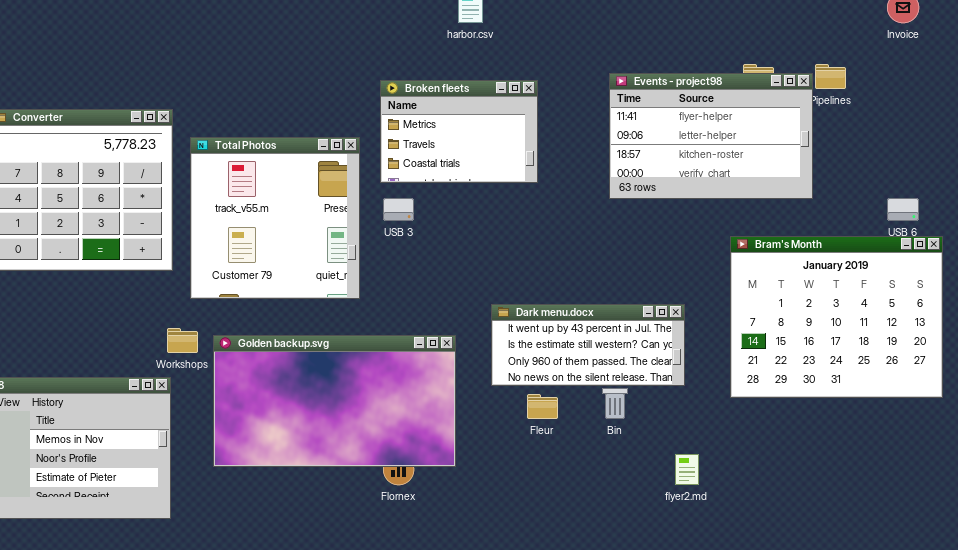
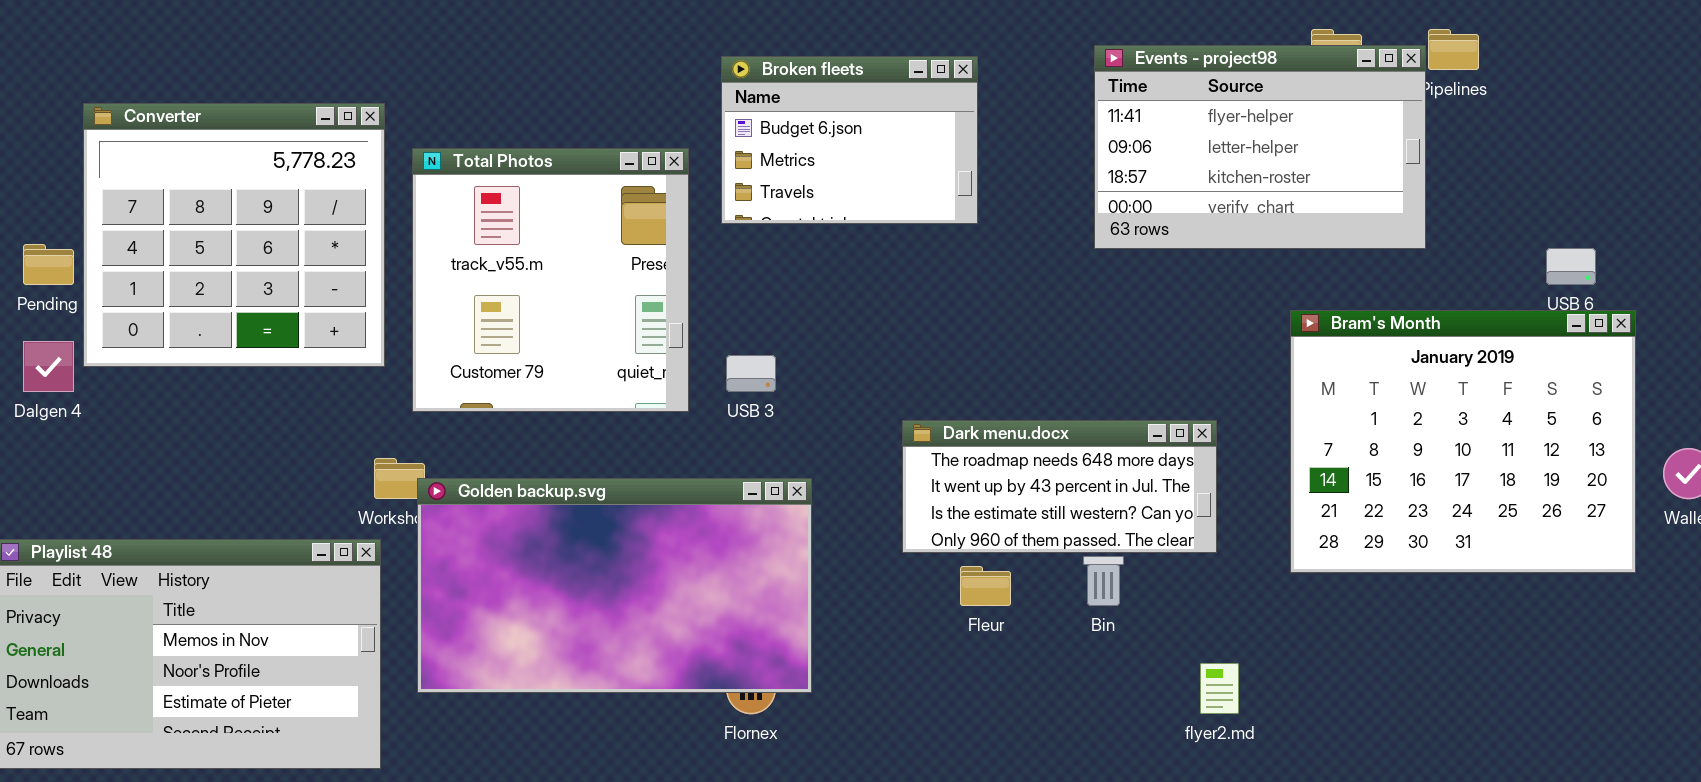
Broken fleets: [380,80,538,183] -> [721,56,978,224], scrolled up 1 row
USB 3: [383,198,414,221] -> [726,355,776,392], moved
Dark menu.docx: [491,304,685,386] -> [902,420,1217,553], scrolled up 1 row
Golden backup.svg: [213,335,456,467] -> [417,478,812,693], moved

